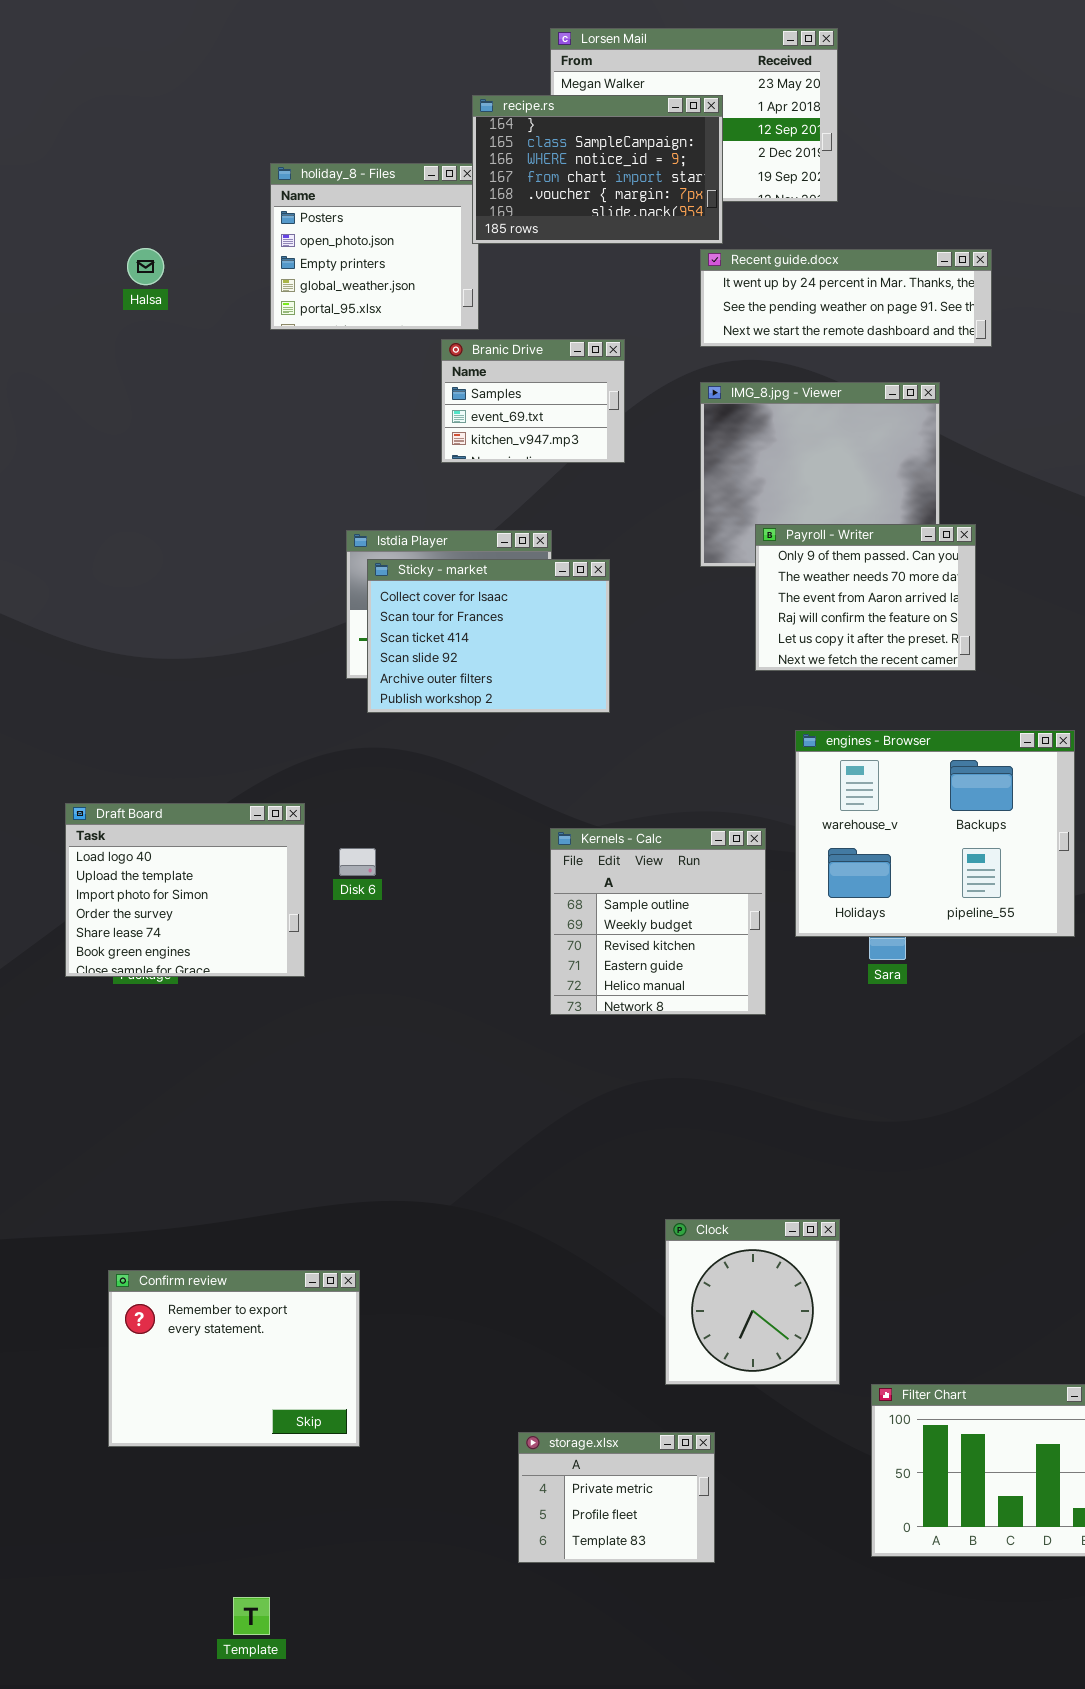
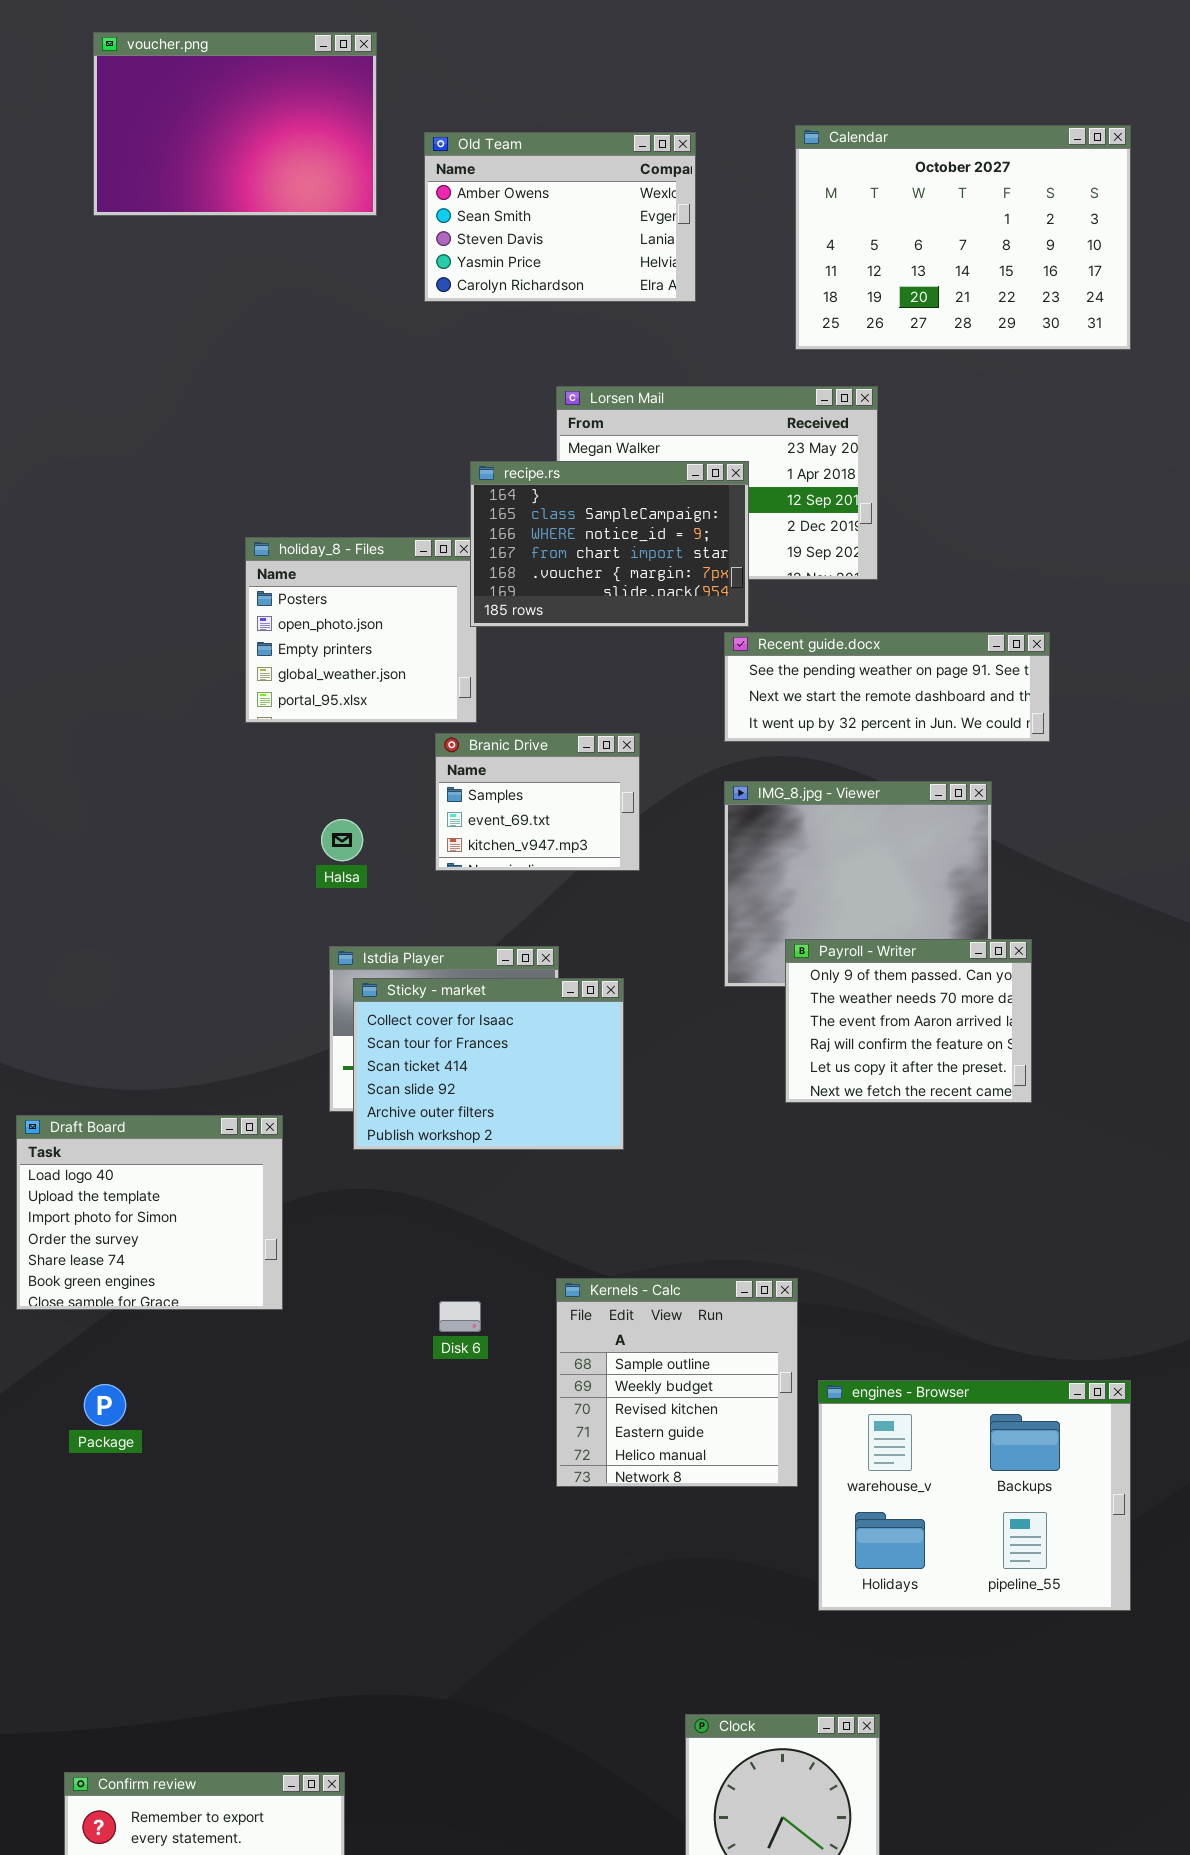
Halsa: [127,248,164,285] -> [321,819,363,861], moved
Recent guide.docx: [700,249,992,347] -> [724,632,1050,742], scrolled down 1 row
engines - Browser: [795,730,1075,937] -> [818,1380,1131,1611], moved
Draft Board: [65,803,305,977] -> [16,1115,283,1310], moved
Disk 6: [339,848,376,876] -> [439,1301,481,1332], moved

